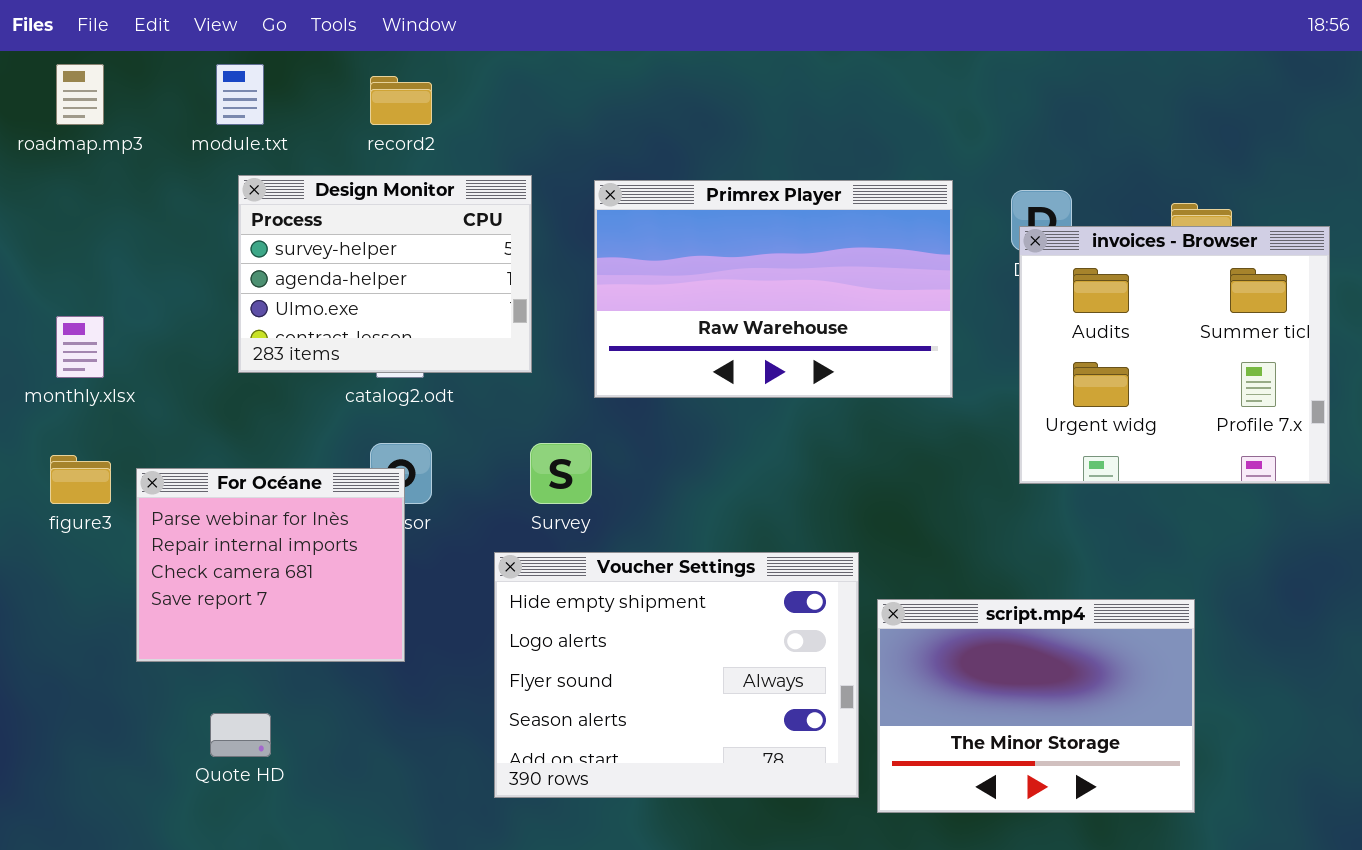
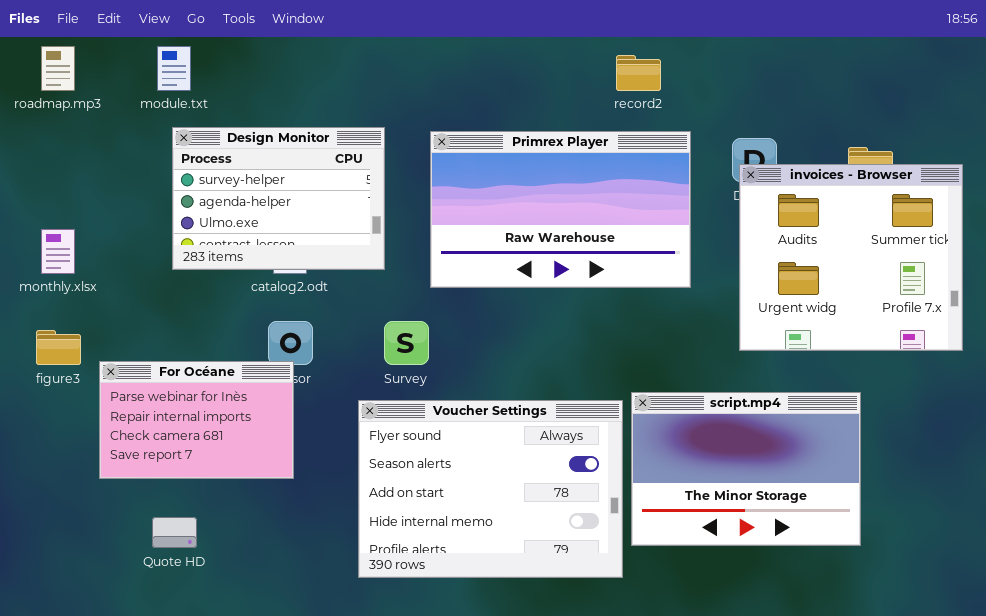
record2: [370,76,432,125] -> [616,55,661,91], moved
For Océane: [136,468,405,662] -> [99,361,294,479], resized
Voucher Settings: [494,552,859,798] -> [358,400,623,578], scrolled down 2 rows
script.mp4: [877,599,1195,813] -> [631,392,861,546], moved

